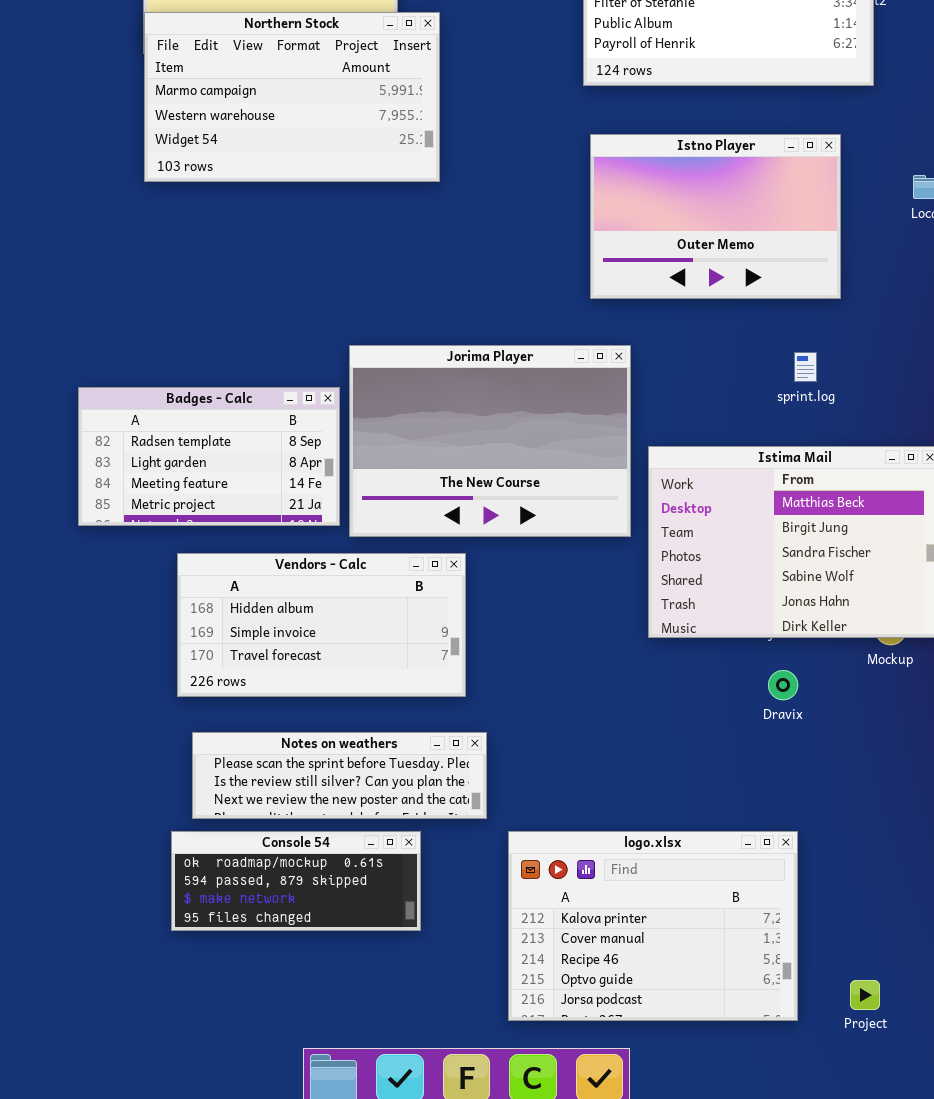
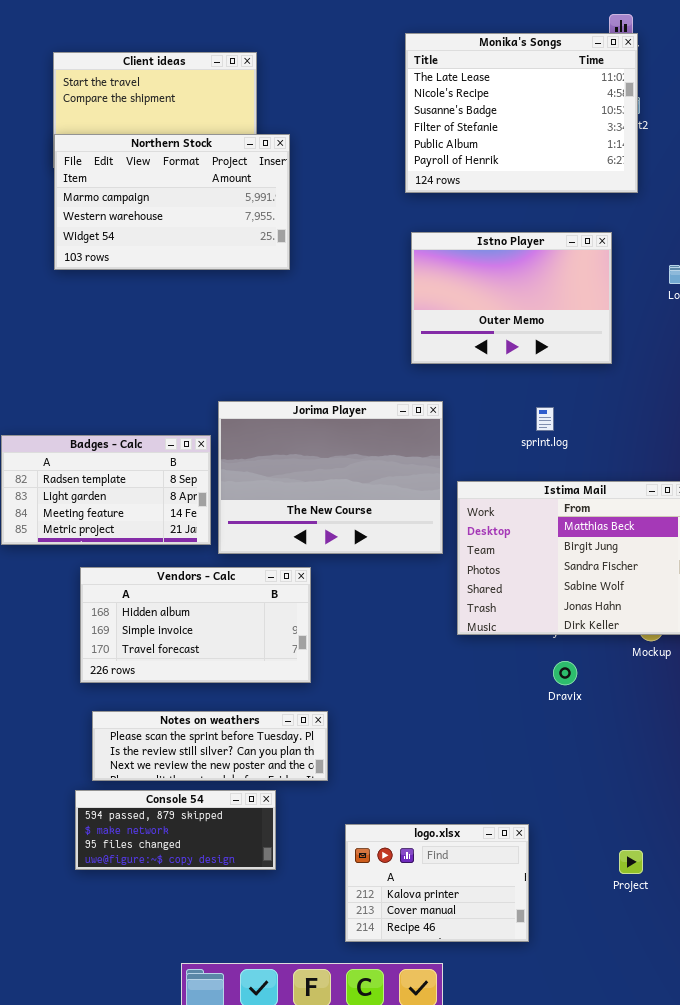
sprint.log: [794,352,817,382] -> [536,407,554,431], moved
Console 54: [171,831,421,931] -> [75,790,276,870], scrolled down 1 row
logo.xlsx: [508,831,798,1021] -> [345,824,529,942], resized
Project: [850,980,880,1010] -> [619,850,643,874], moved

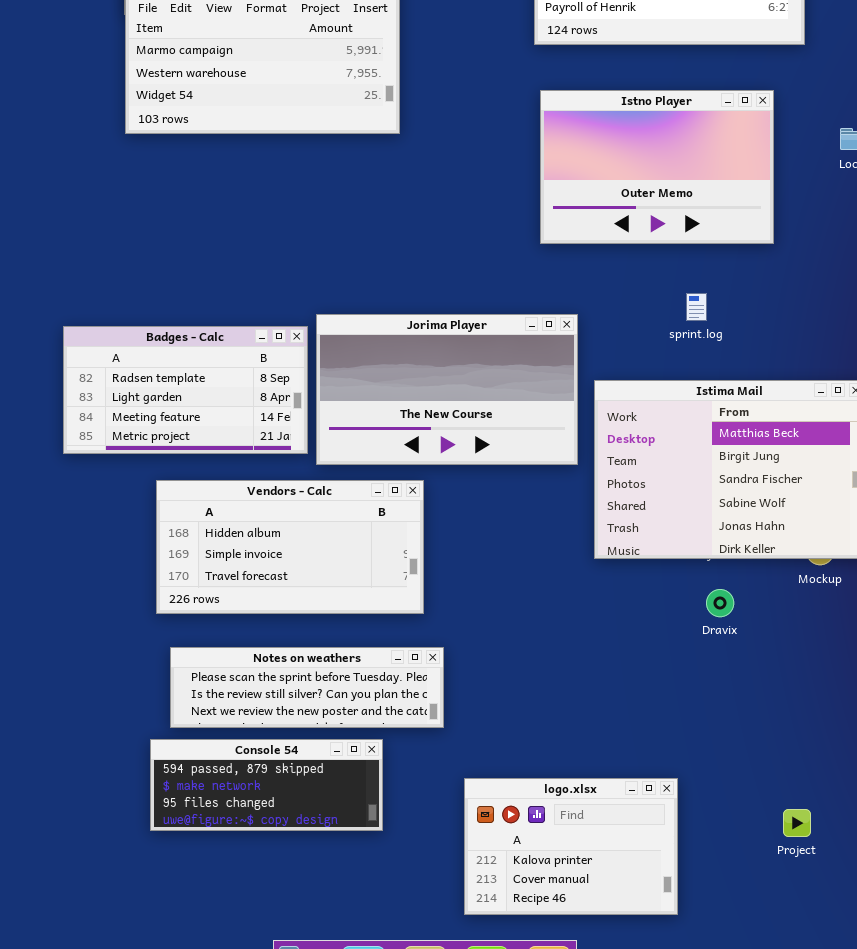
Jorima Player: [218,401,443,554] -> [316,314,578,465], resized

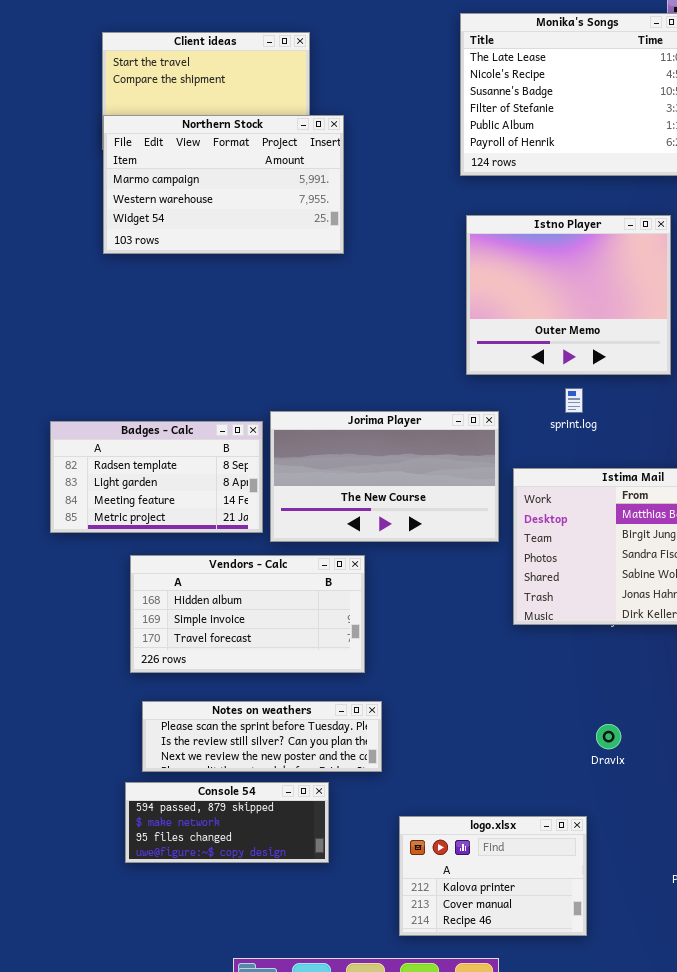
Istno Player: [540,90,774,244] -> [466,215,671,375], resized
sprint.log: [686,293,707,321] -> [565,388,583,413], moved
Dravix: [706,589,734,617] -> [596,724,621,749], moved

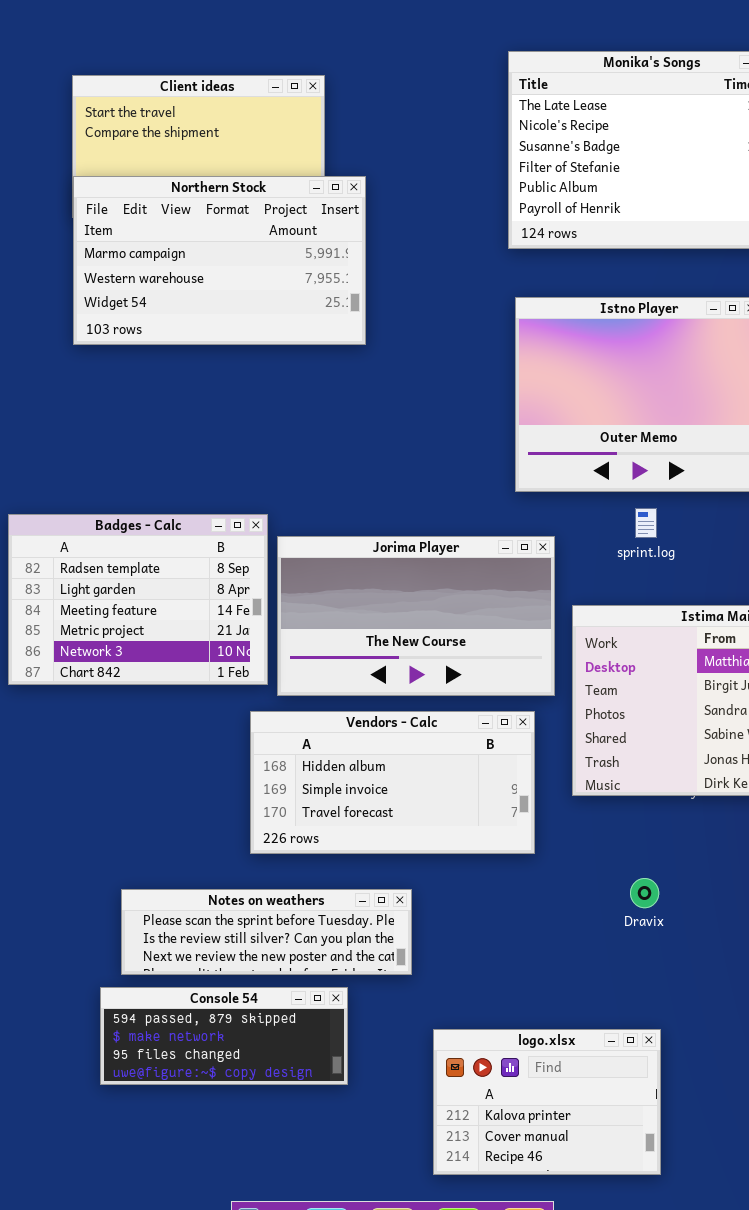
Badges - Calc: [50,421,263,533] -> [8,514,268,685], resized
Vendors - Calc: [130,555,365,673] -> [250,711,535,854], moved
Dravix: [596,724,621,749] -> [630,878,659,908], moved

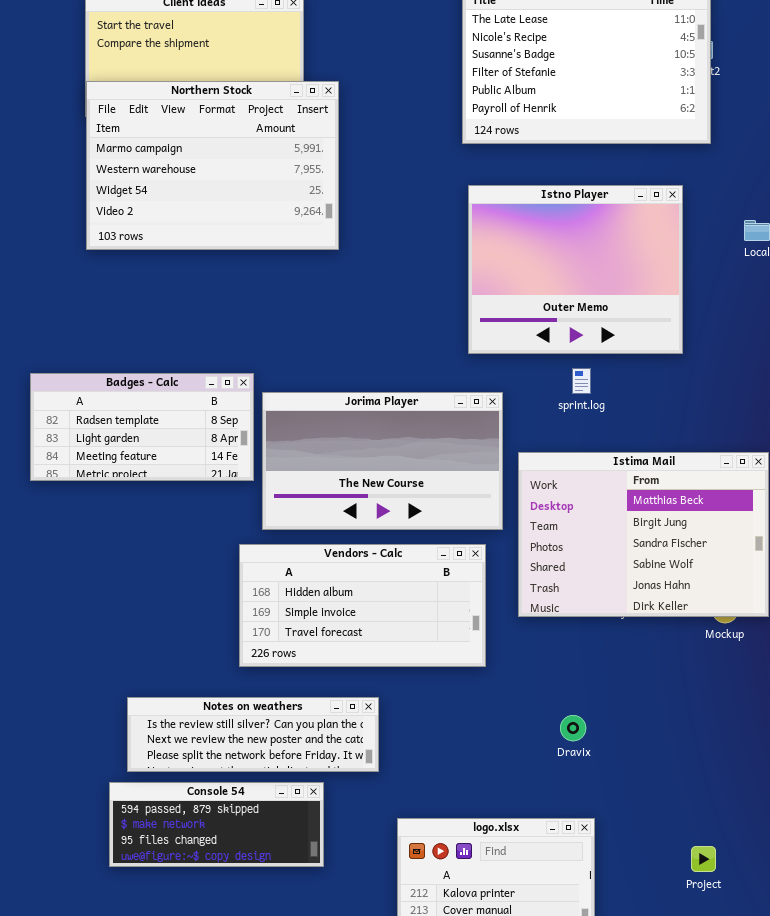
Northern Stock: [73,176,366,345] -> [86,81,339,250], resized
Badges - Calc: [8,514,268,685] -> [30,373,254,481], resized
Dravix: [630,878,659,908] -> [560,715,586,741], moved
Notes on weathers: [121,889,412,975] -> [127,697,379,772], scrolled down 1 row

